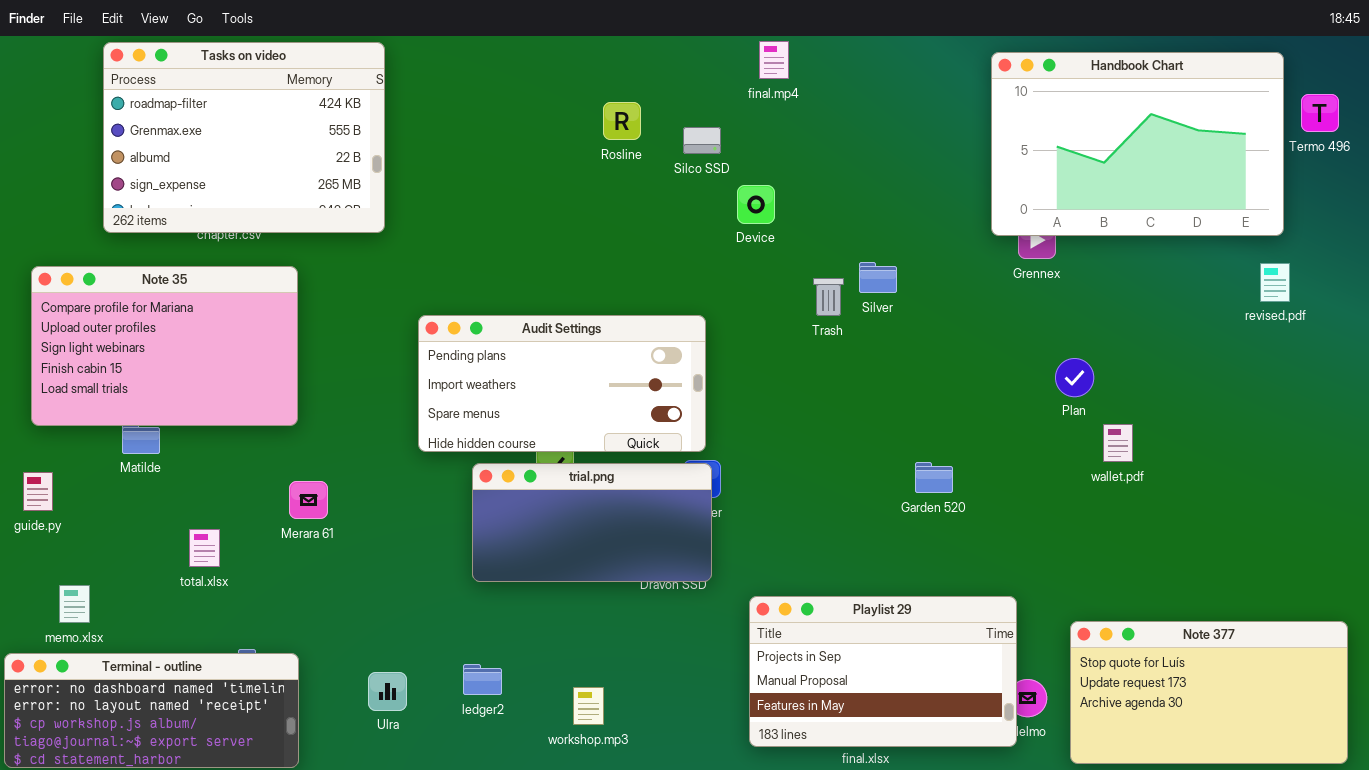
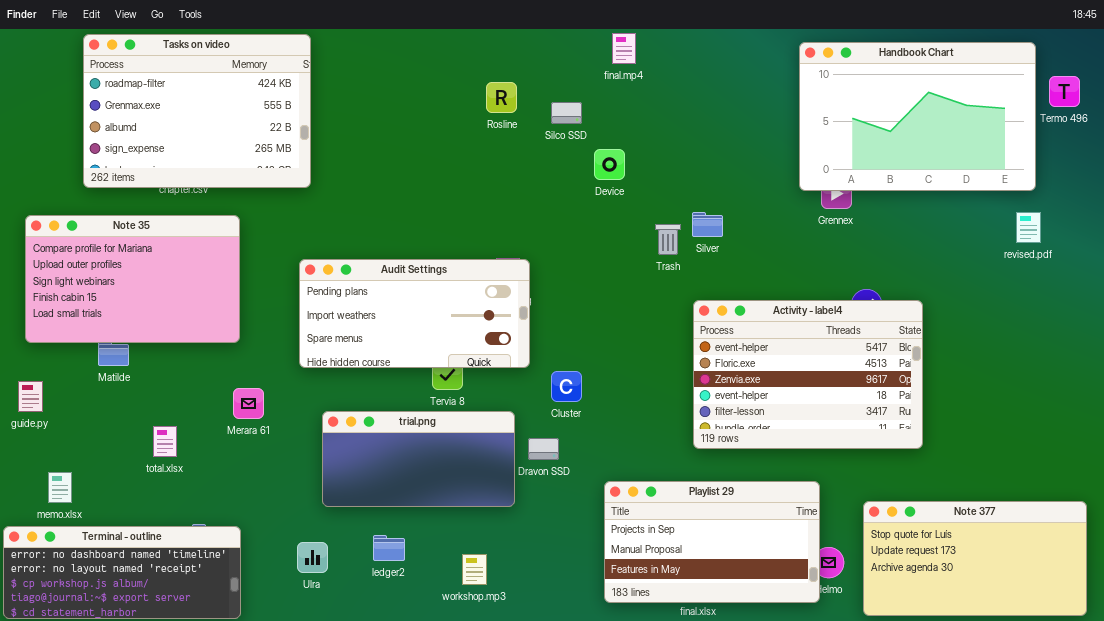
Audit Settings: [418,315,706,452] -> [299,259,530,368], moved
Activity - label4: none -> [693,300,923,449], opened
trial.png: [472,463,712,582] -> [322,411,515,507], moved

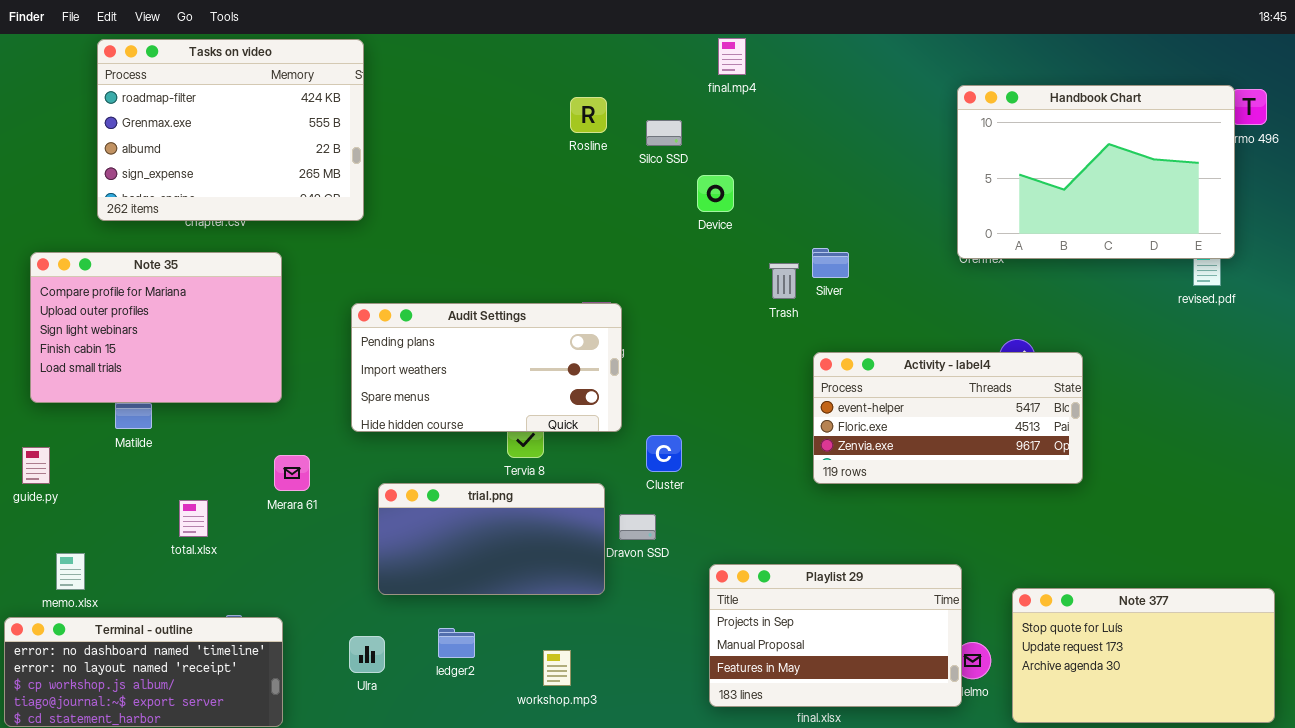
Handbook Chart: [799,42,1036,191] -> [957,85,1235,259], moved
Activity - label4: [693,300,923,449] -> [813,352,1083,484], resized

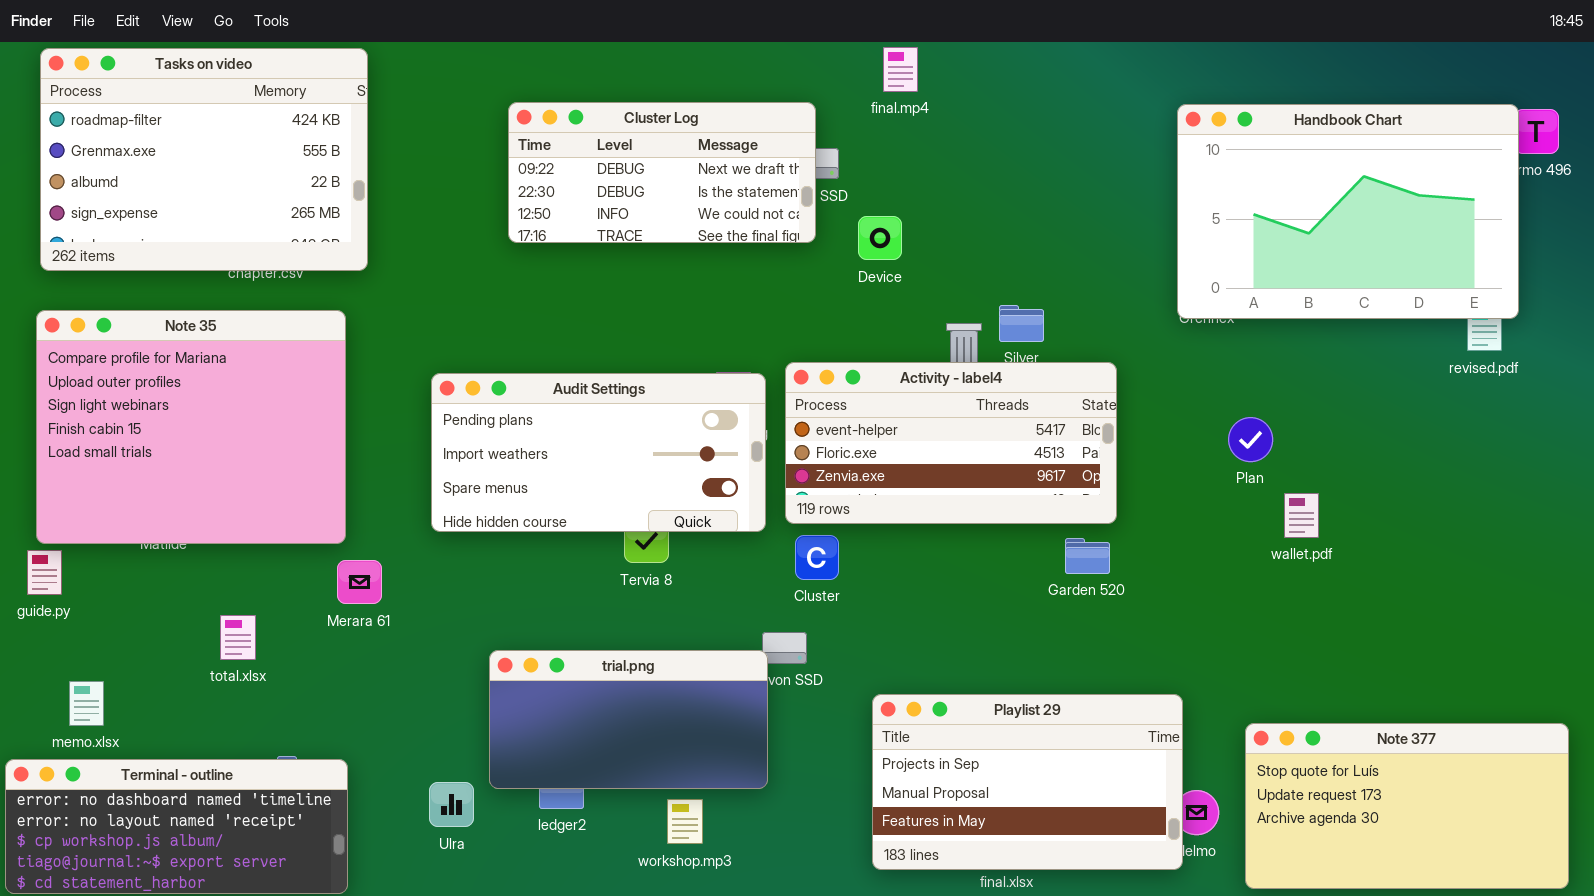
Tasks on video: [97,39,364,221] -> [40,48,368,271], moved
Cluster Log: none -> [508,102,816,243], opened
Note 35: [30,252,282,403] -> [36,310,346,544], resized
Activity - label4: [813,352,1083,484] -> [785,362,1117,524], moved
trial.png: [378,483,605,595] -> [489,650,768,789], moved

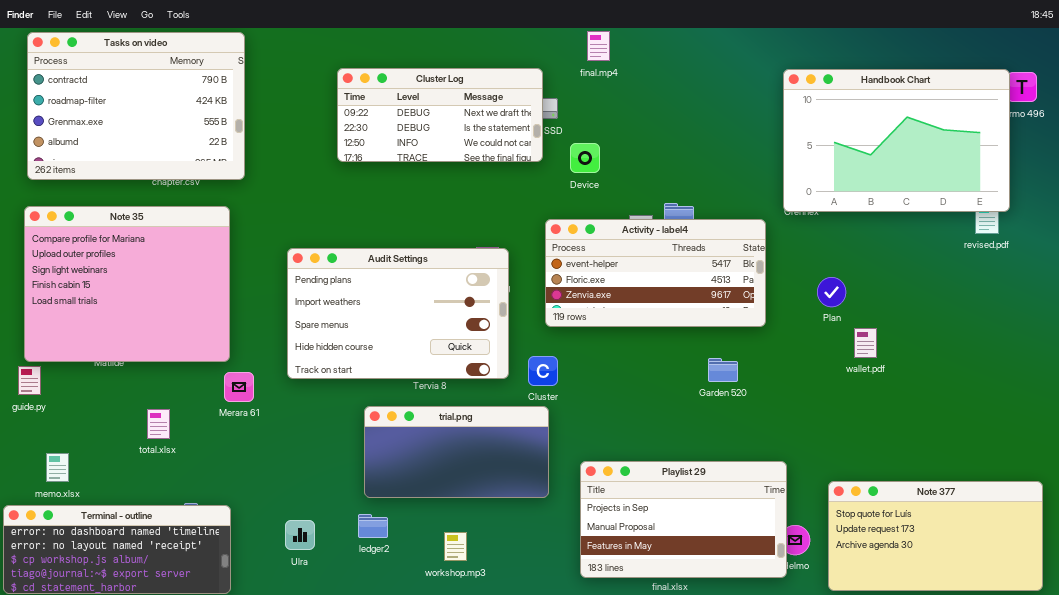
Tasks on video: [40,48,368,271] -> [27,32,245,180], scrolled up 1 row
Activity - label4: [785,362,1117,524] -> [545,219,766,327], moved
Audit Settings: [431,373,766,532] -> [287,248,509,379], resized
trial.png: [489,650,768,789] -> [364,406,549,498], moved

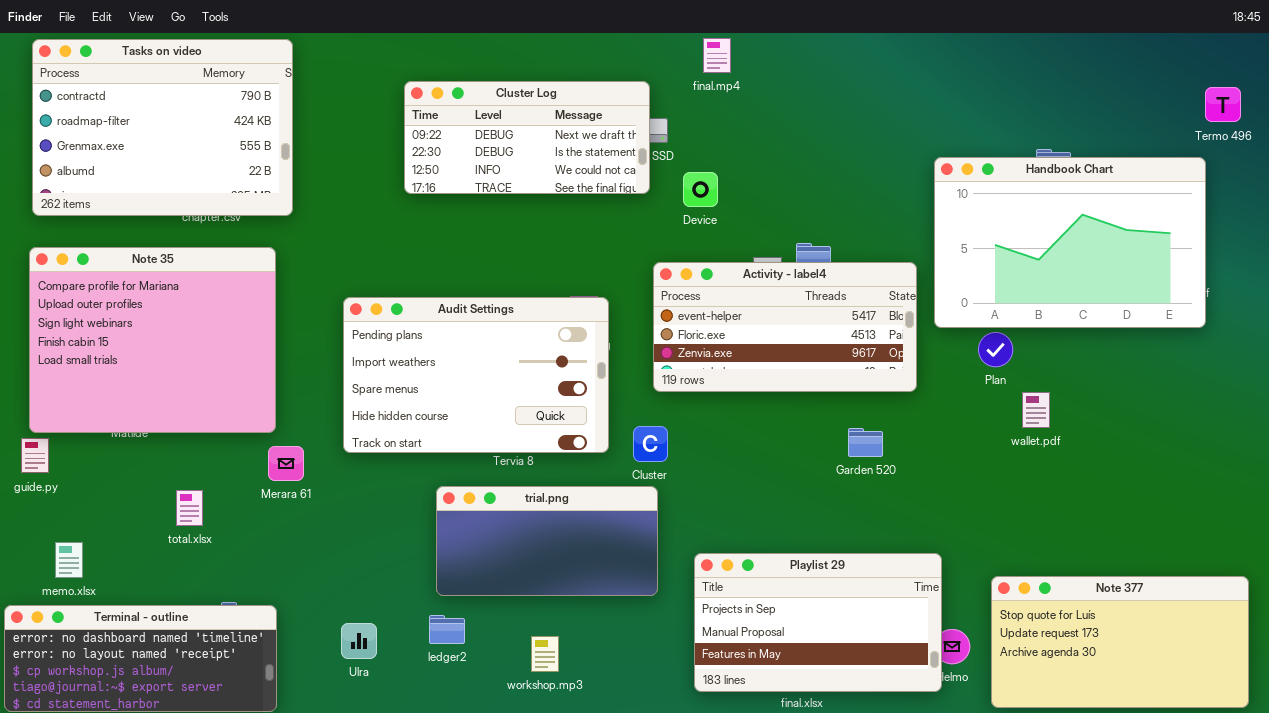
Handbook Chart: [783,69,1010,212] -> [934,157,1206,328], moved

